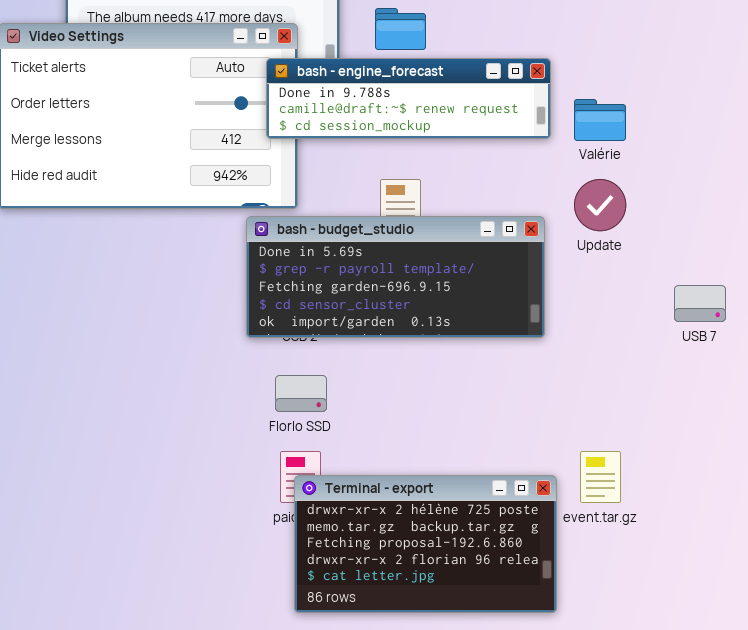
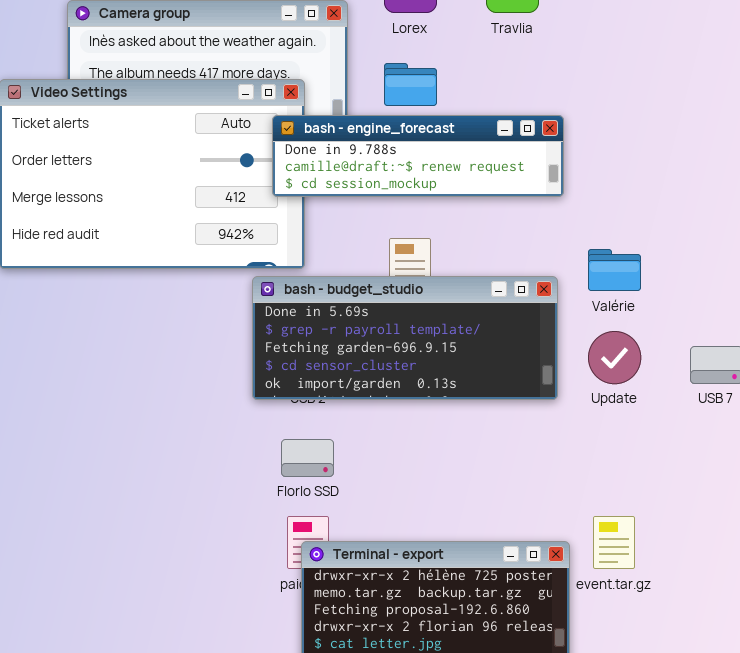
Valérie: [574,99,626,141] -> [588,249,641,291], moved
Update: [574,179,626,231] -> [588,331,641,384], moved

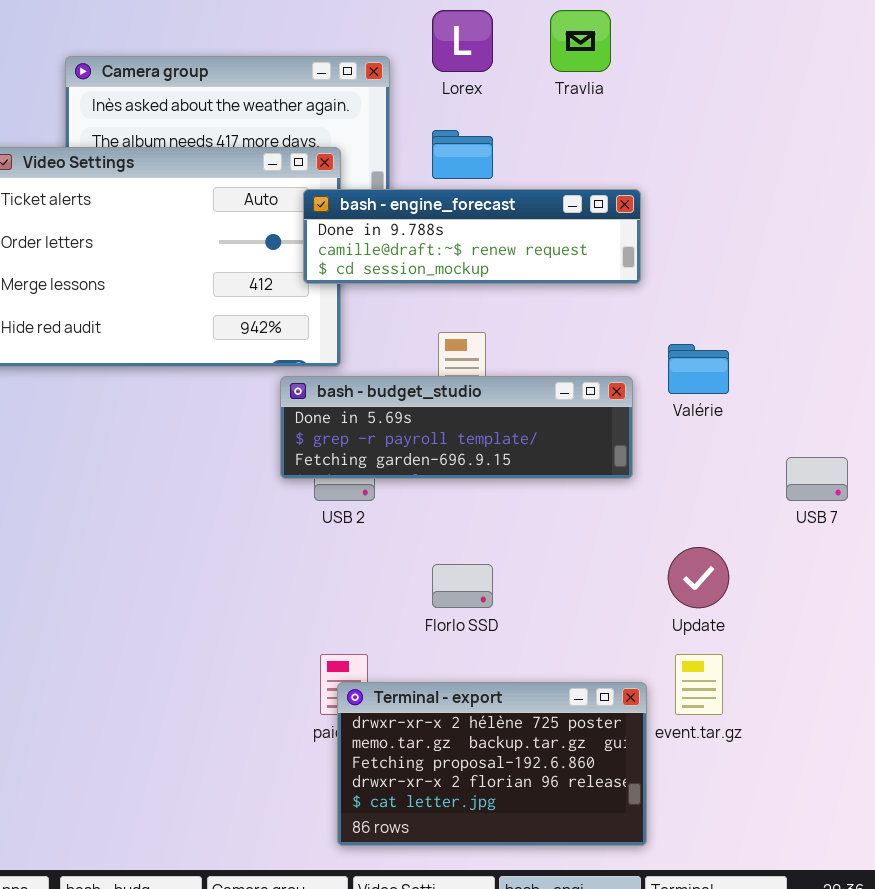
bash - budget_studio: [252,276,558,400] -> [280,376,633,479], resized
Update: [588,331,641,384] -> [668,547,729,608], moved
Florlo SSD: [281,439,334,477] -> [432,564,493,608], moved

